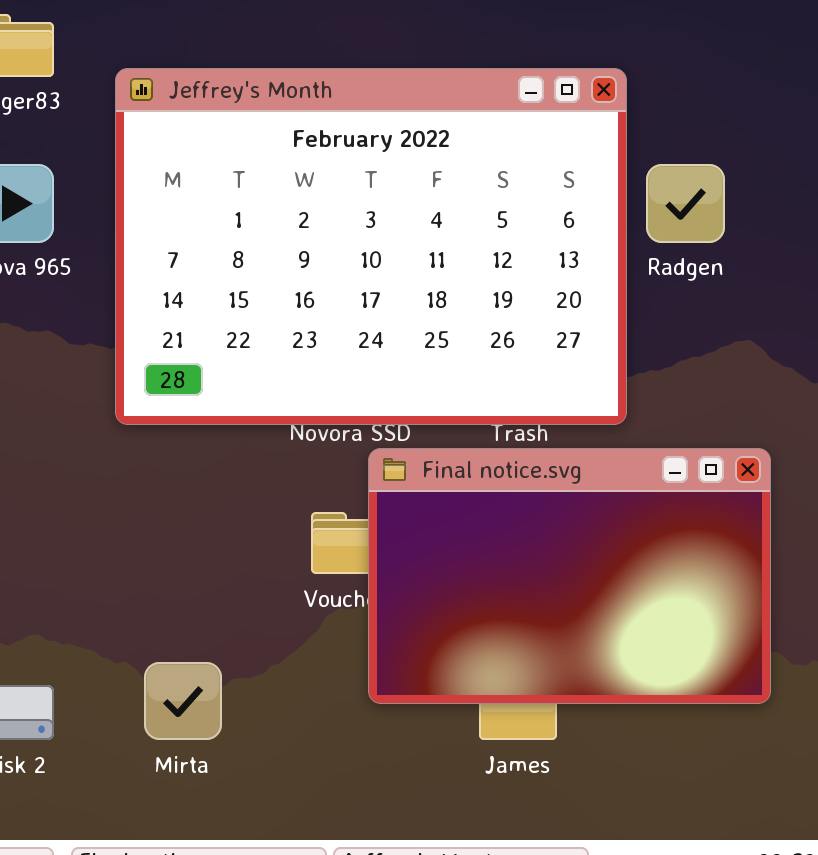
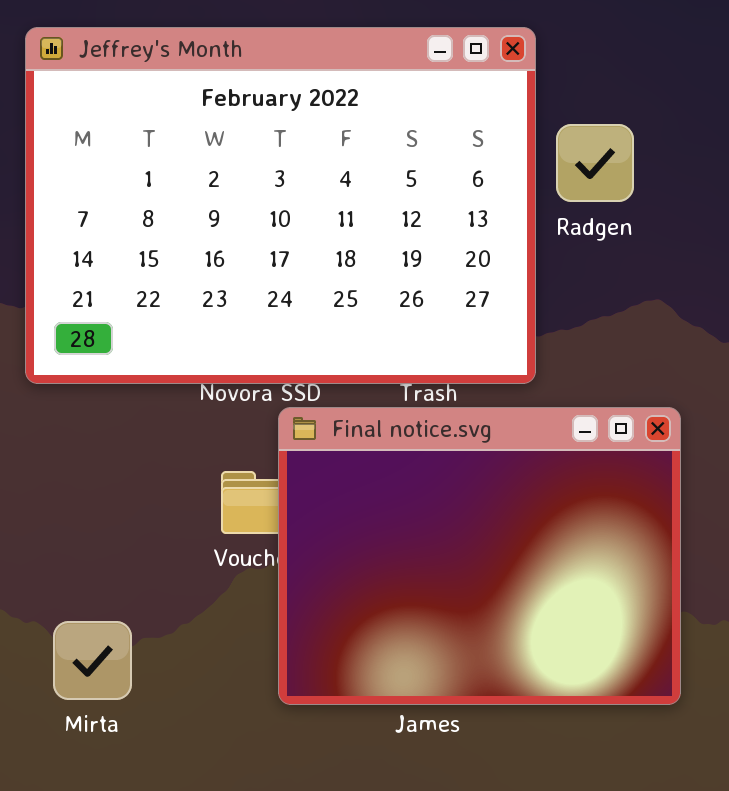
Final notice.svg: [368,448,771,704] -> [278,407,681,705], resized

